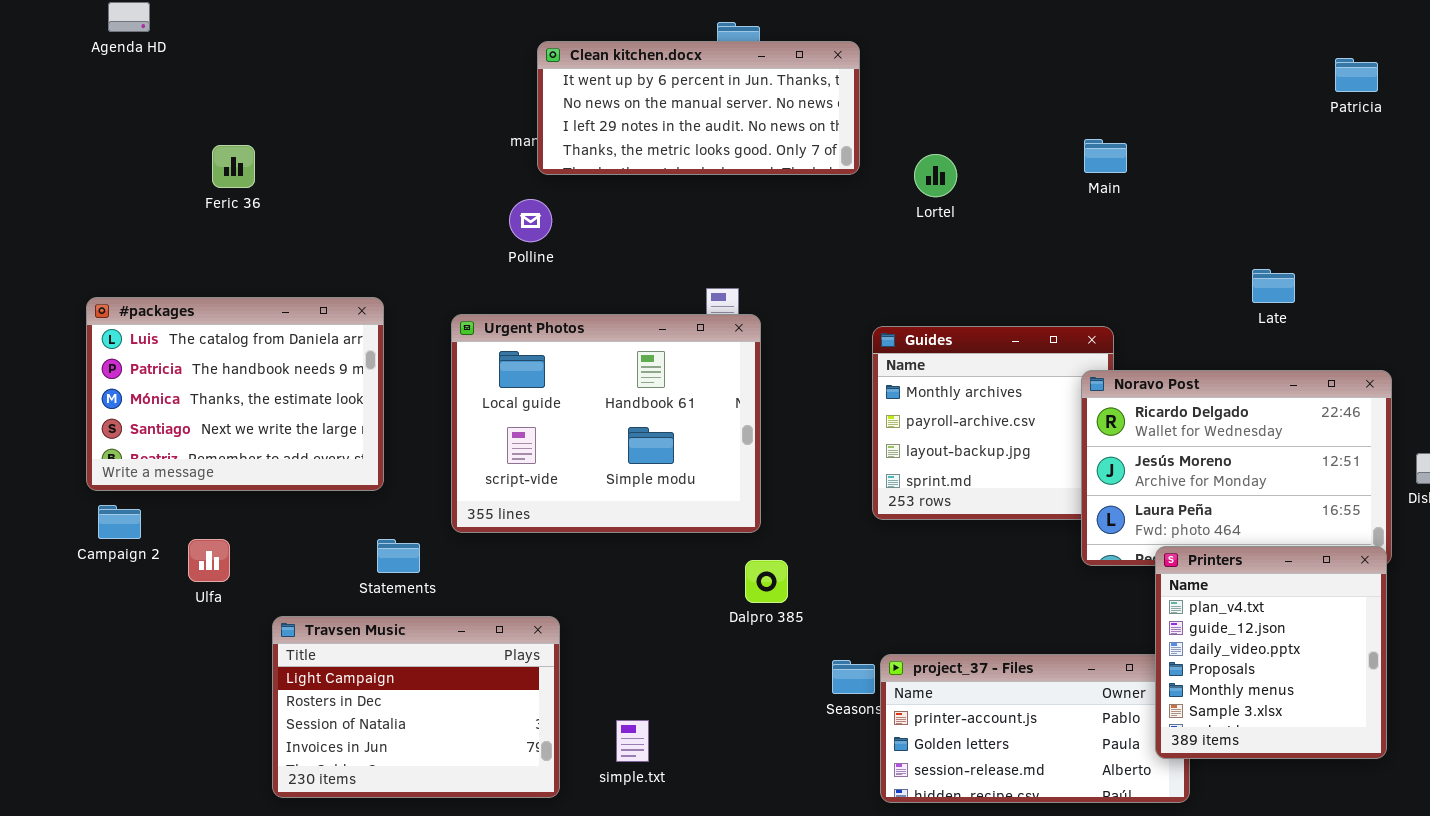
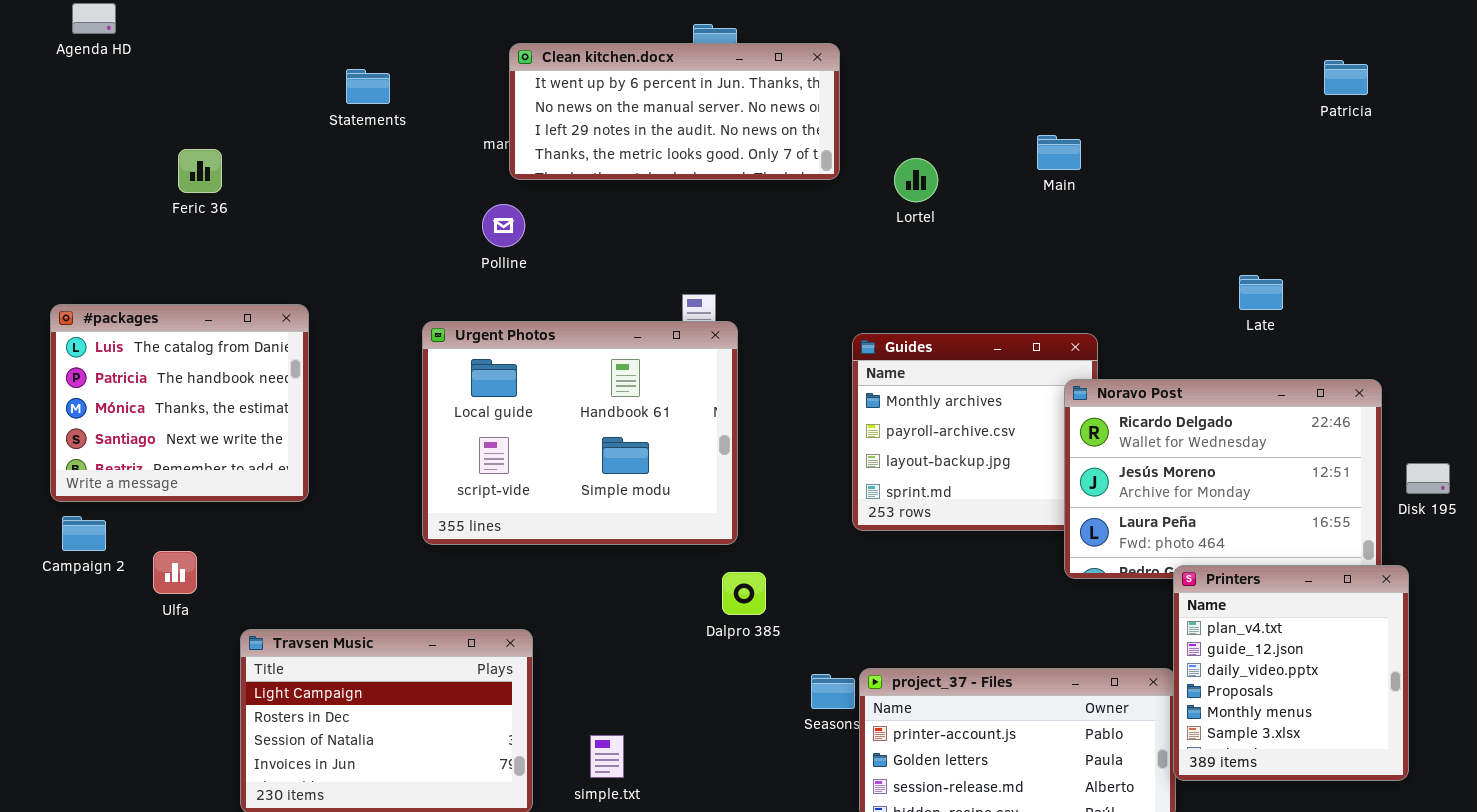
Main: [1084,139,1127,173] -> [1037,135,1081,170], moved
#packages: [86,297,384,491] -> [50,304,309,502], resized
Statements: [377,539,420,573] -> [346,69,390,104], moved
Printers: [1155,546,1387,759] -> [1173,565,1409,781], moved

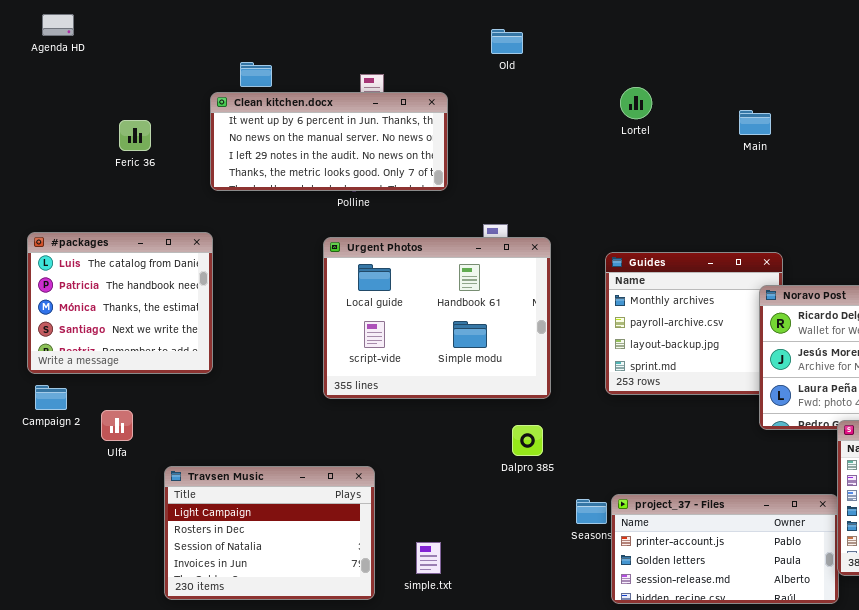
Clean kitchen.docx: [509,43,840,180] -> [210,92,448,191], moved
Lortel: [894,158,938,202] -> [620,87,652,119], moved
Urgent Photos: [422,321,738,545] -> [323,237,551,399], moved

